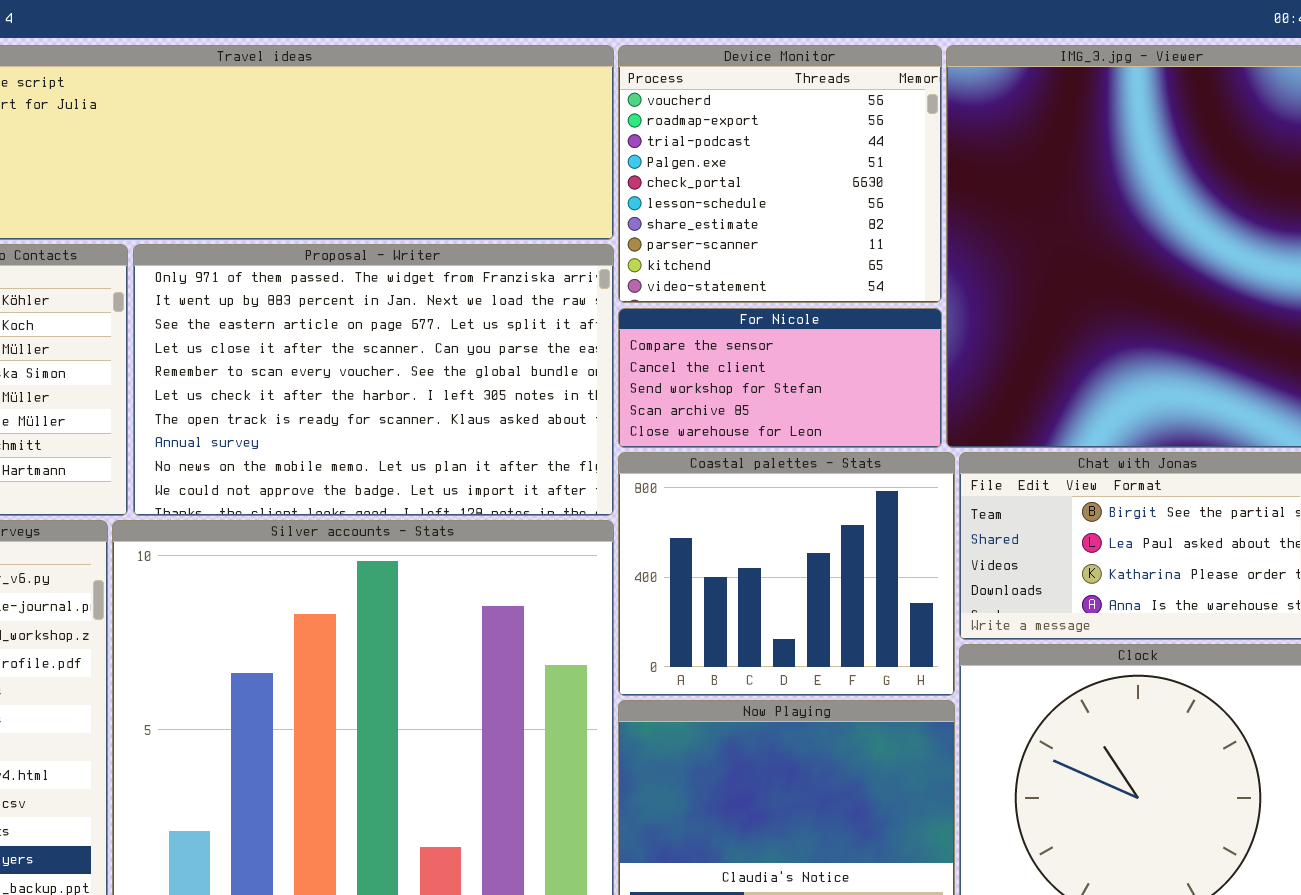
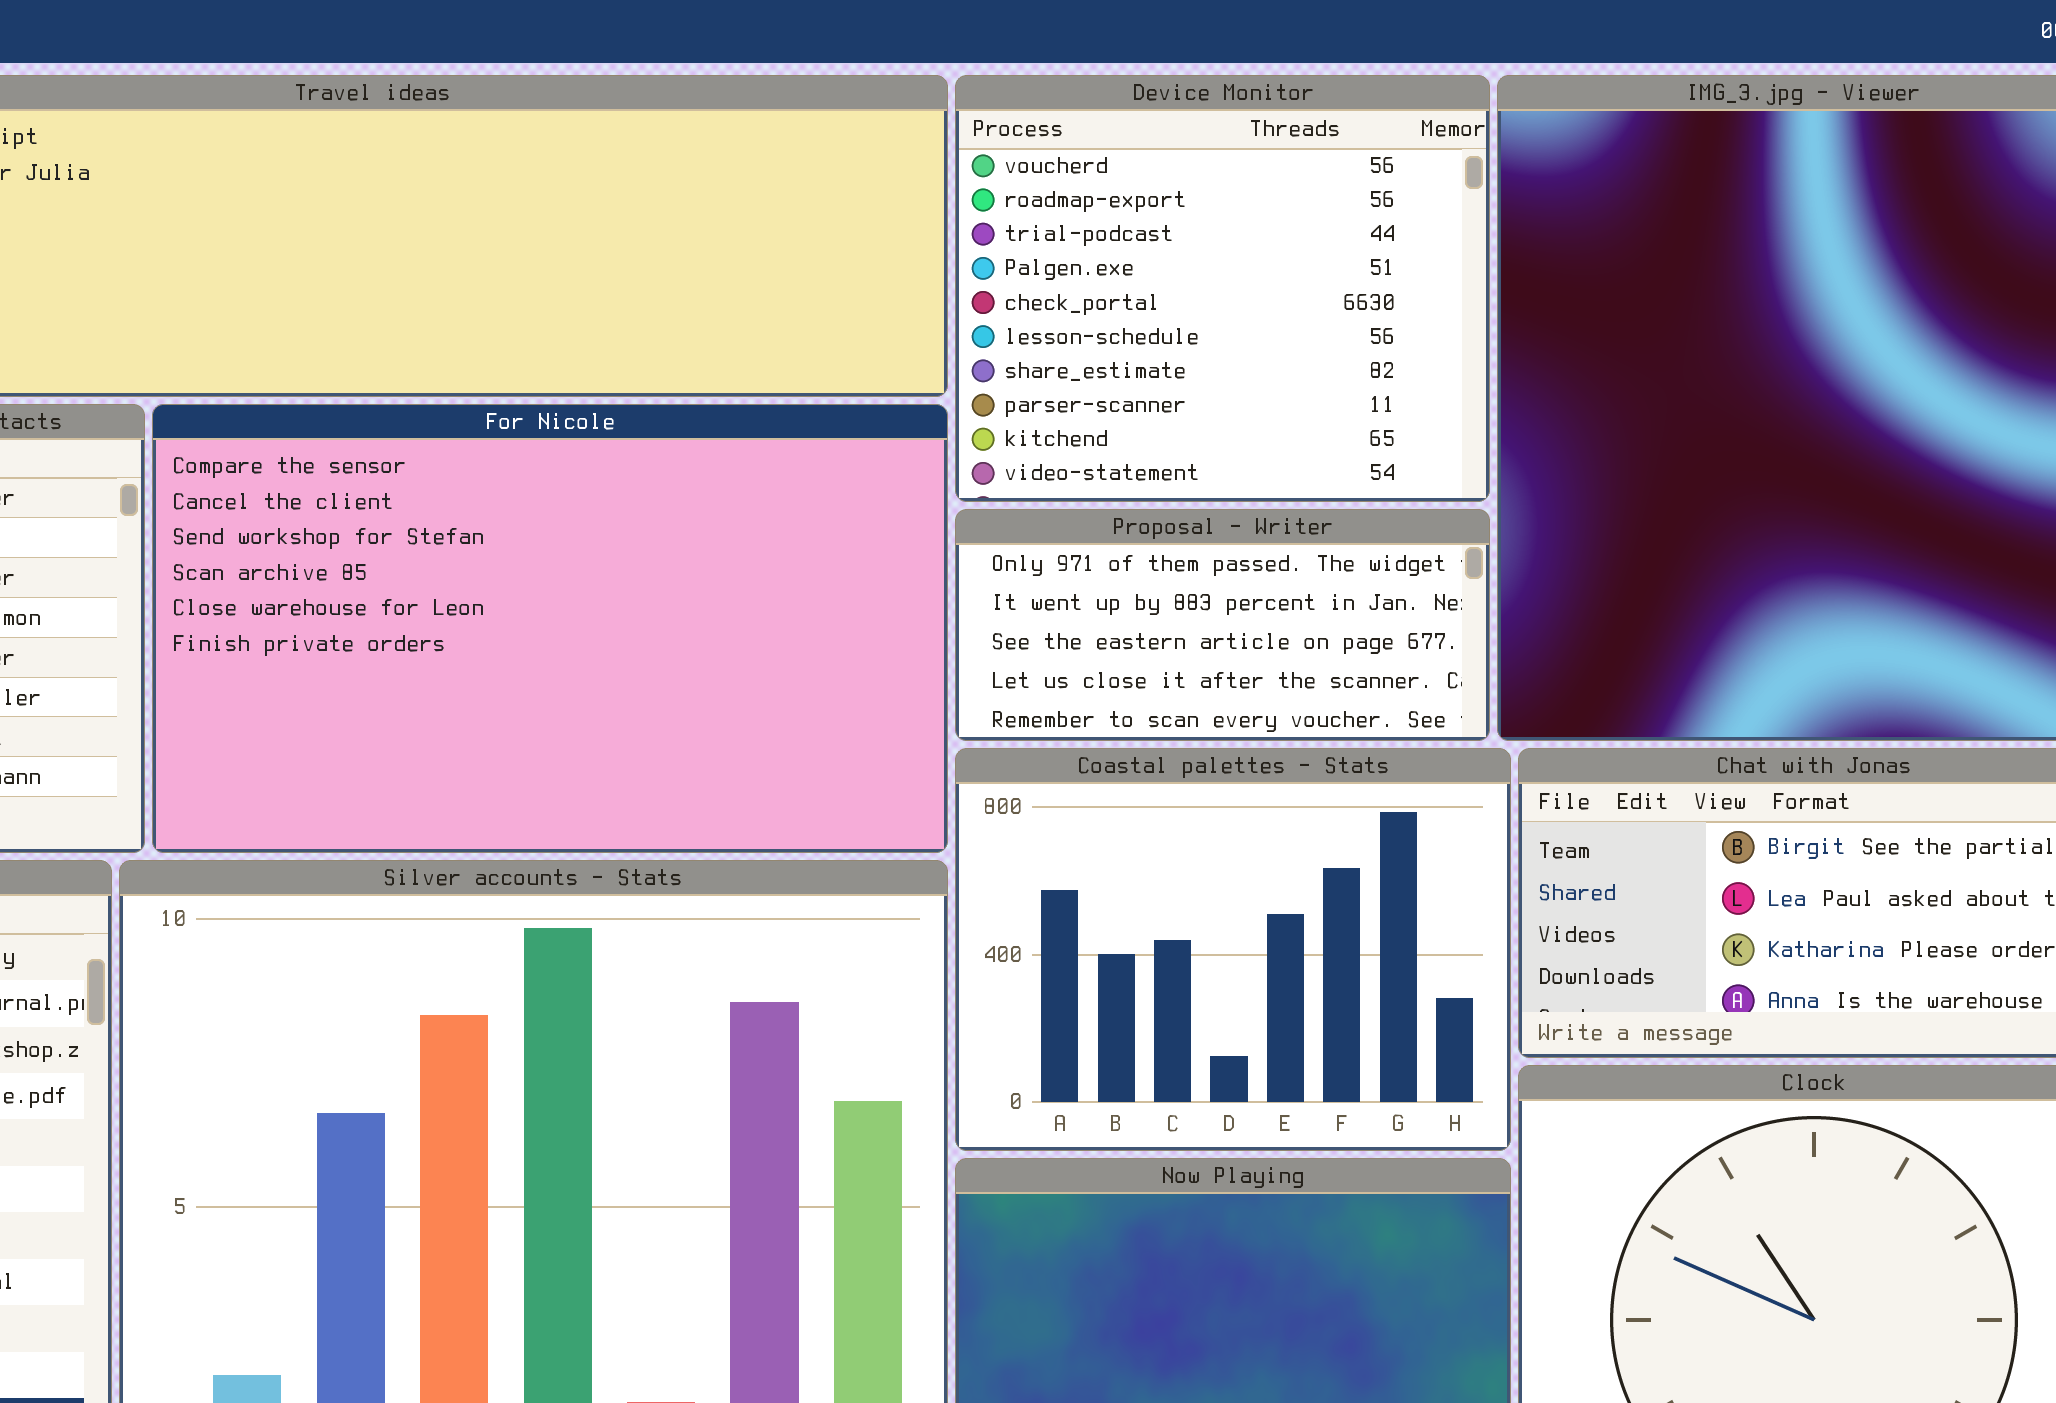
Proposal - Writer: [133,244,614,516] -> [955,509,1490,741], moved, resized
For Nicole: [618,308,942,448] -> [152,404,948,853], moved, resized

